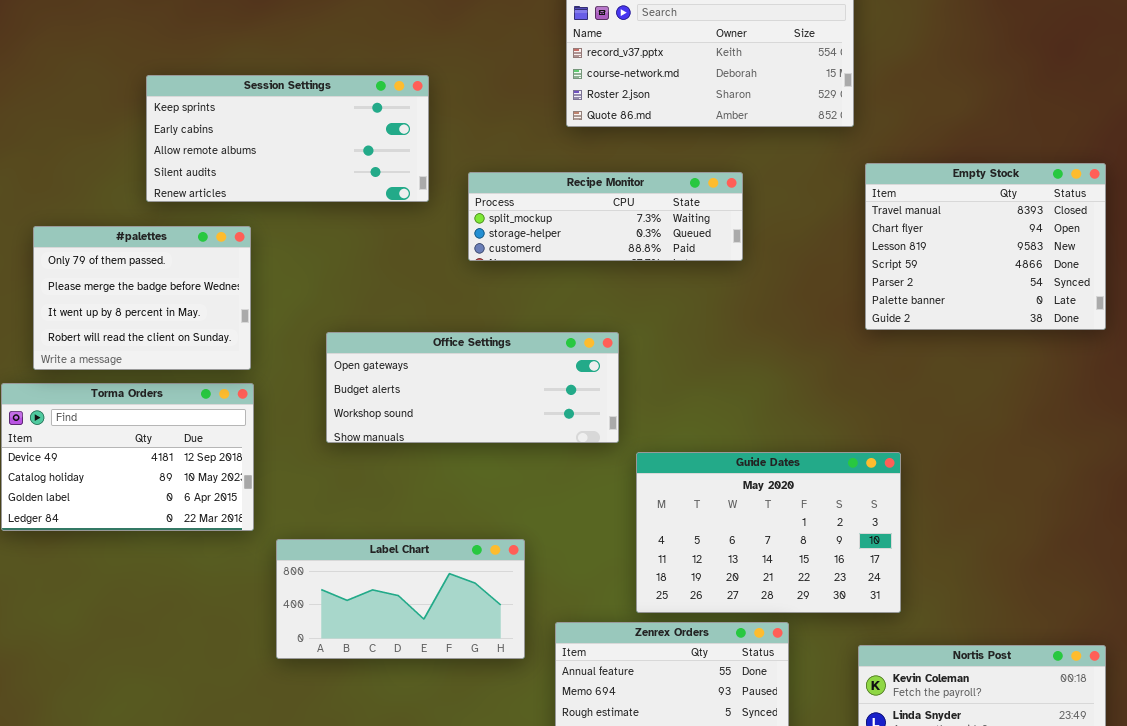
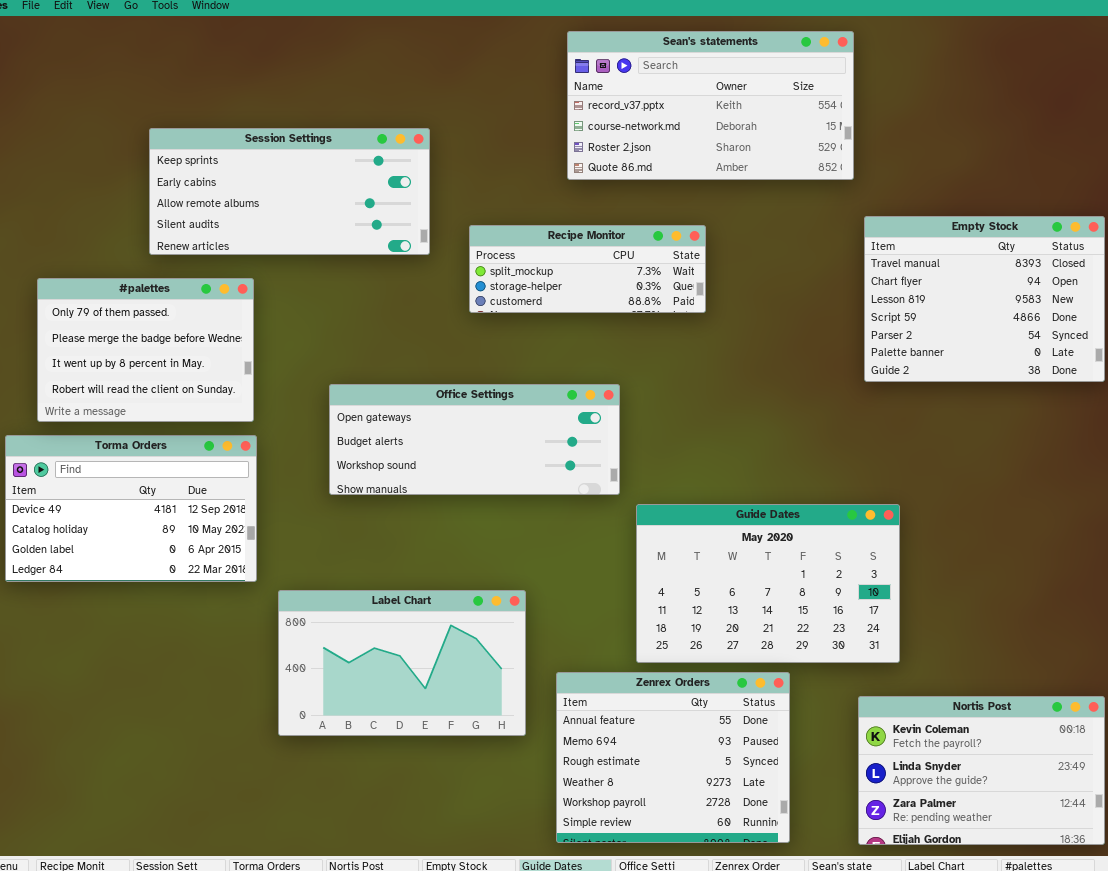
Recipe Monitor: [468,172,743,261] -> [469,225,706,313], resized
Label Chart: [276,539,525,659] -> [278,590,526,736], resized

